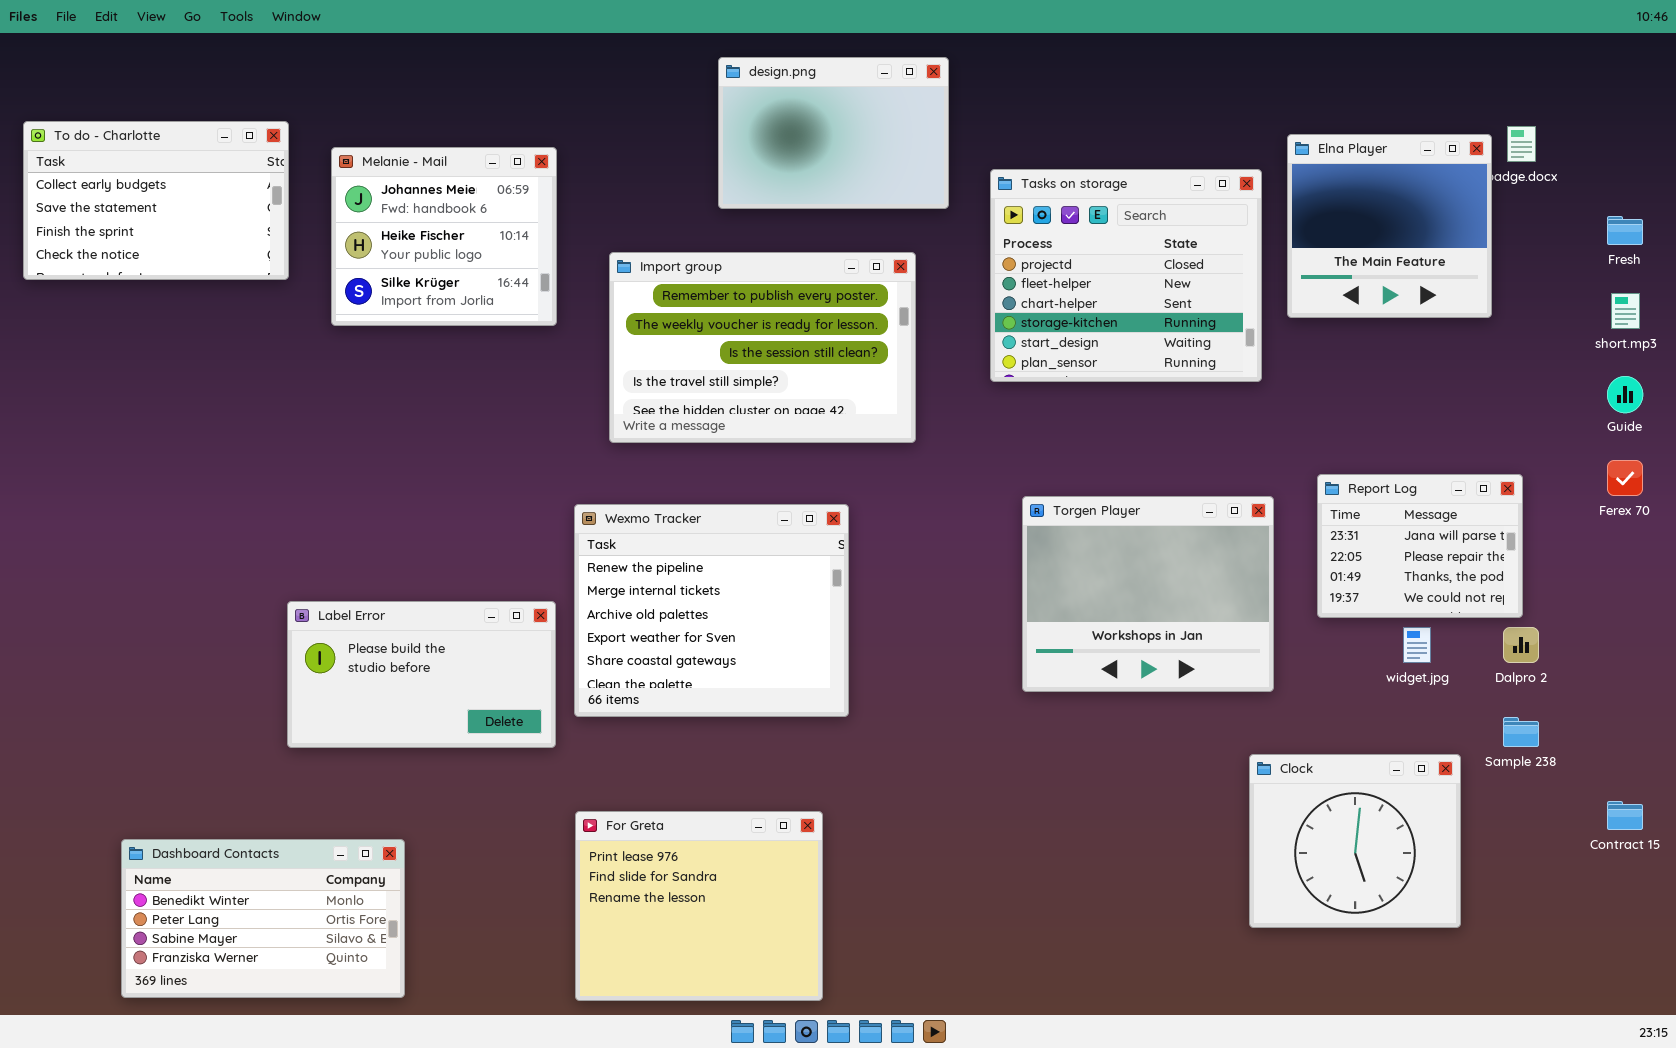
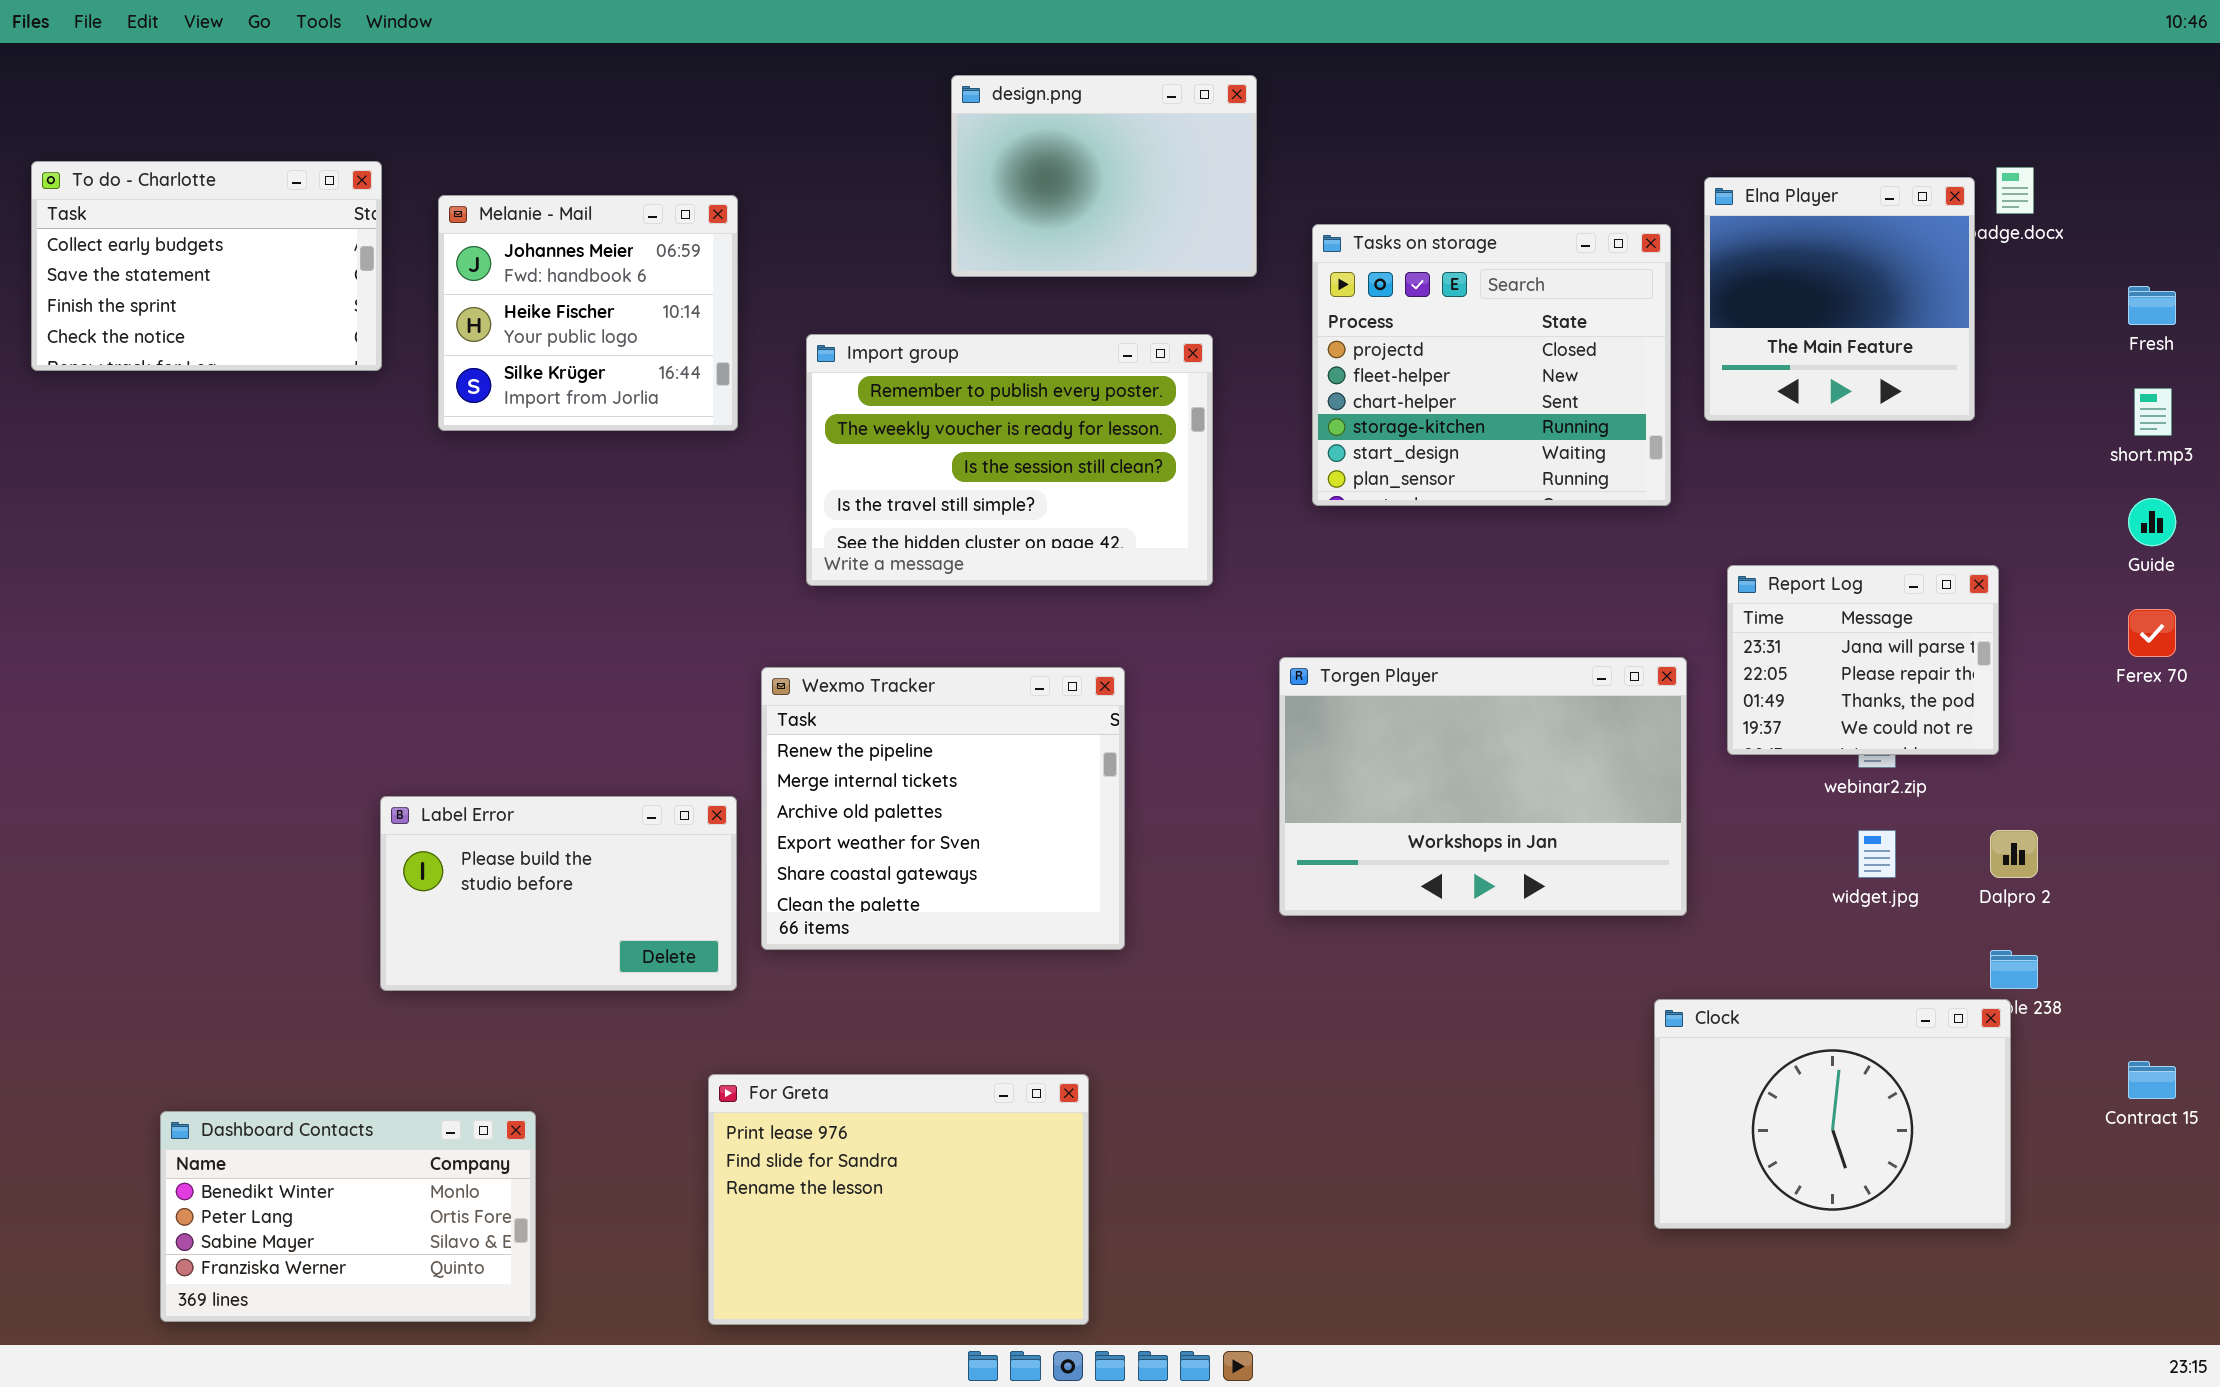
Report Log: [1317,474,1523,618] -> [1727,565,1999,755], moved
Torgen Player: [1022,496,1274,692] -> [1279,657,1687,916], resized
Clock: [1249,754,1461,928] -> [1654,999,2011,1229], resized
For Greta: [575,811,823,1001] -> [708,1074,1089,1325], resized

